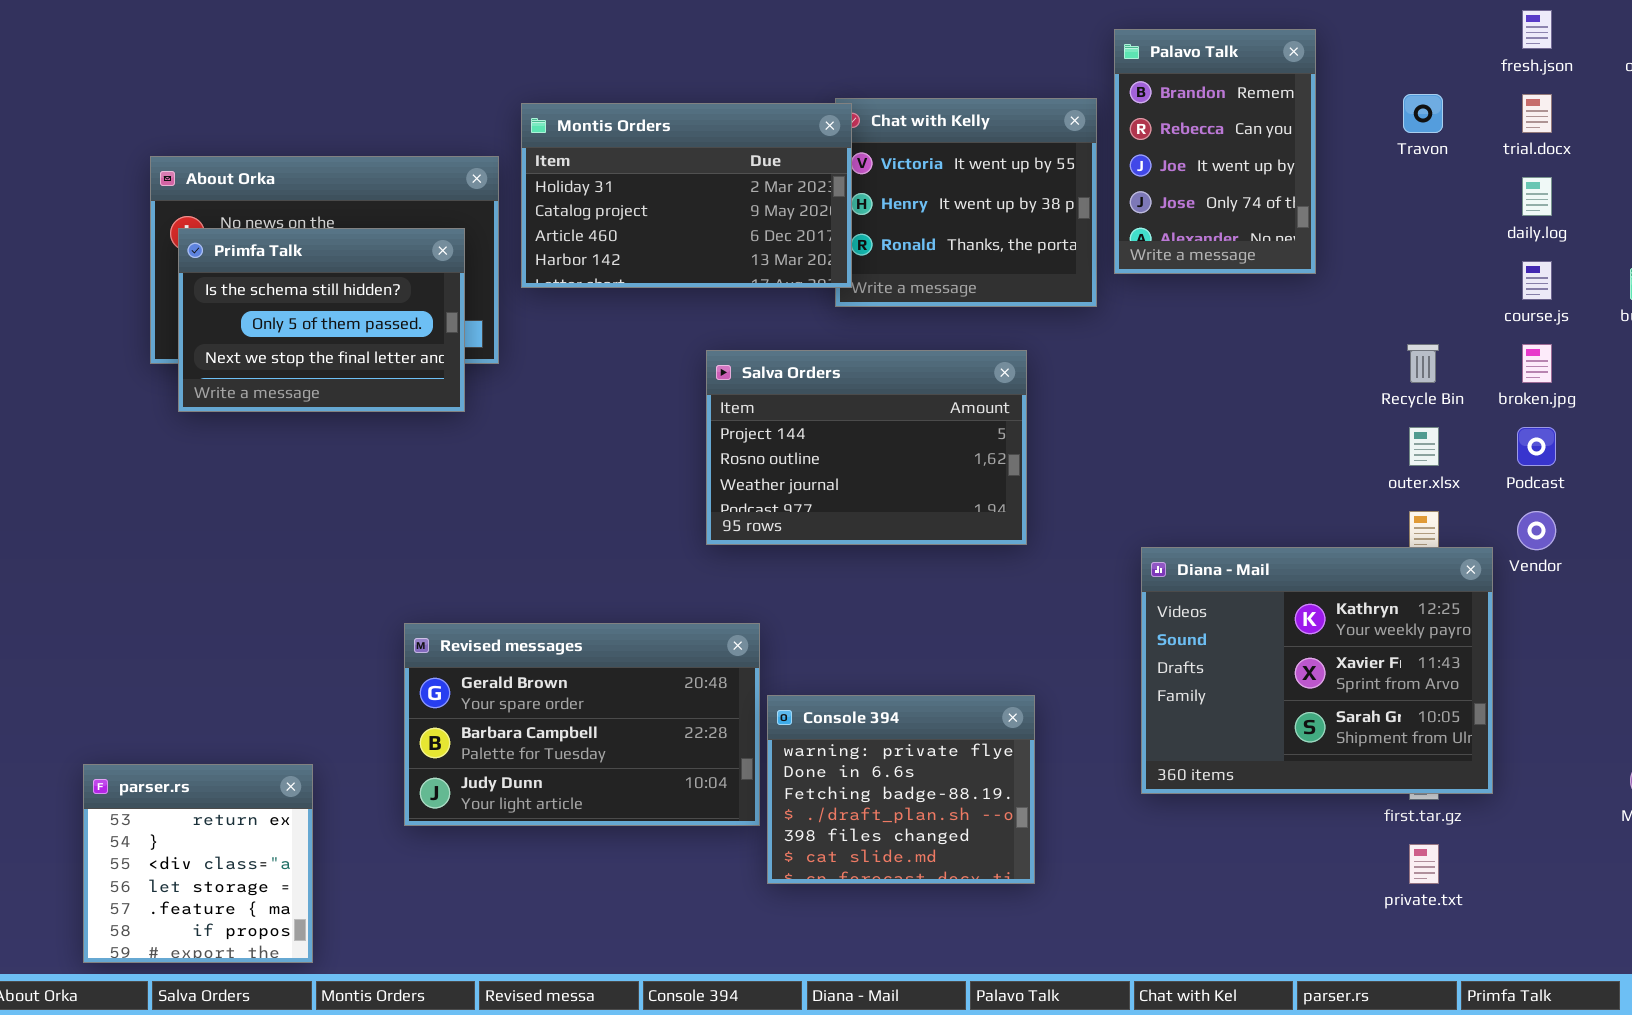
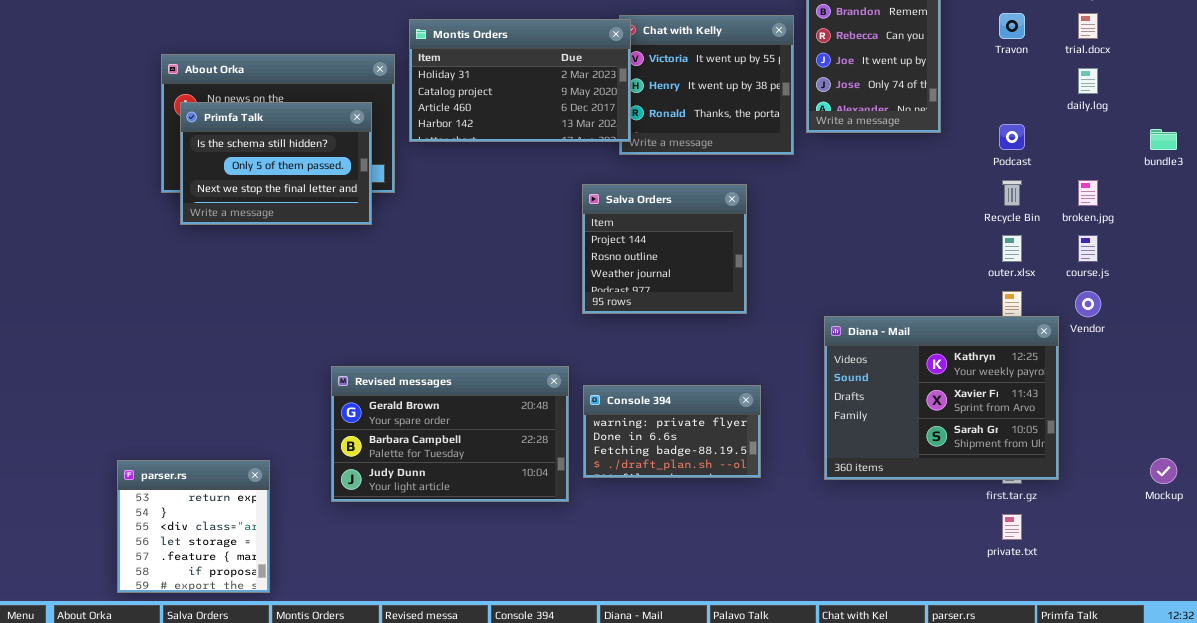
course.js: [1522,261,1552,300] -> [1078,235,1098,262], moved
Salva Orders: [706,350,1027,545] -> [582,184,747,314], resized
Podcast: [1517,427,1556,466] -> [999,124,1025,150], moved
Console 394: [767,695,1035,884] -> [583,385,761,478], moved, resized

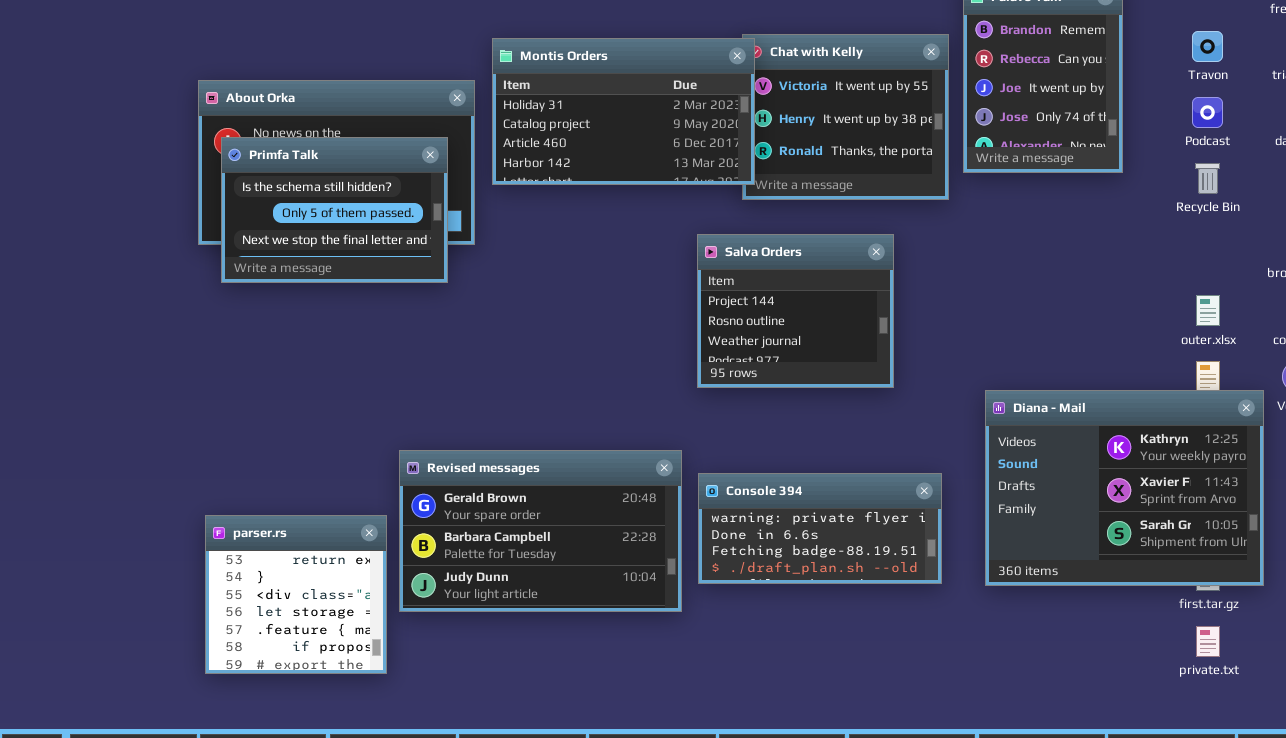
Podcast: [999,124,1025,150] -> [1192,97,1223,128], moved
Recycle Bin: [1002,180,1022,206] -> [1195,163,1220,194], moved
Console 394: [583,385,761,478] -> [698,473,942,584], resized
parser.rs: [117,460,270,593] -> [205,515,387,674], moved

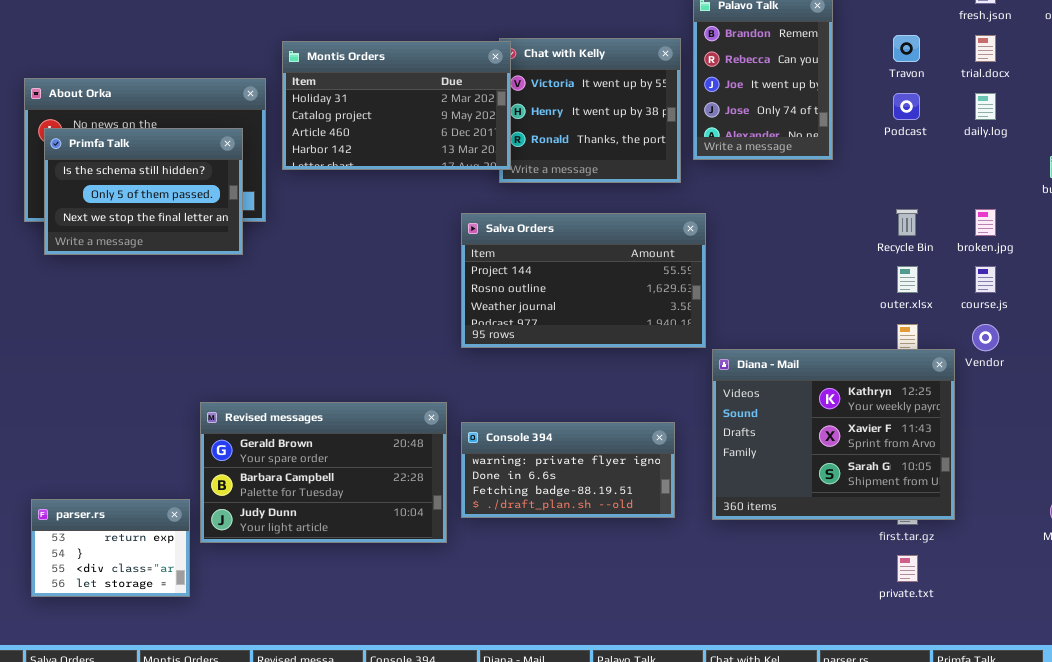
Recycle Bin: [1195,163,1220,194] -> [896,209,918,236], moved
Salva Orders: [697,234,894,388] -> [461,213,706,348], resized
parser.rs: [205,515,387,674] -> [31,499,190,597], resized

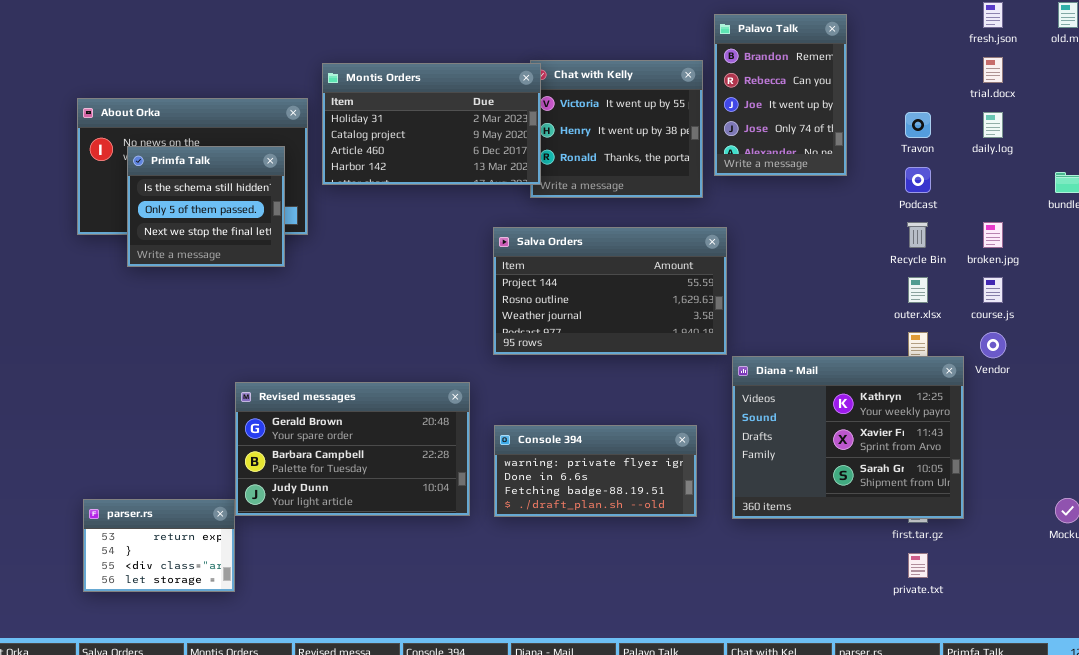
Travon: [893,35,920,62] -> [905,112,931,138], moved
Podcast: [893,93,920,120] -> [905,167,931,193], moved
Primfa Talk: [44,128,243,255] -> [127,146,285,267], resized
Revised messages: [200,402,447,543] -> [235,382,470,516], moved

